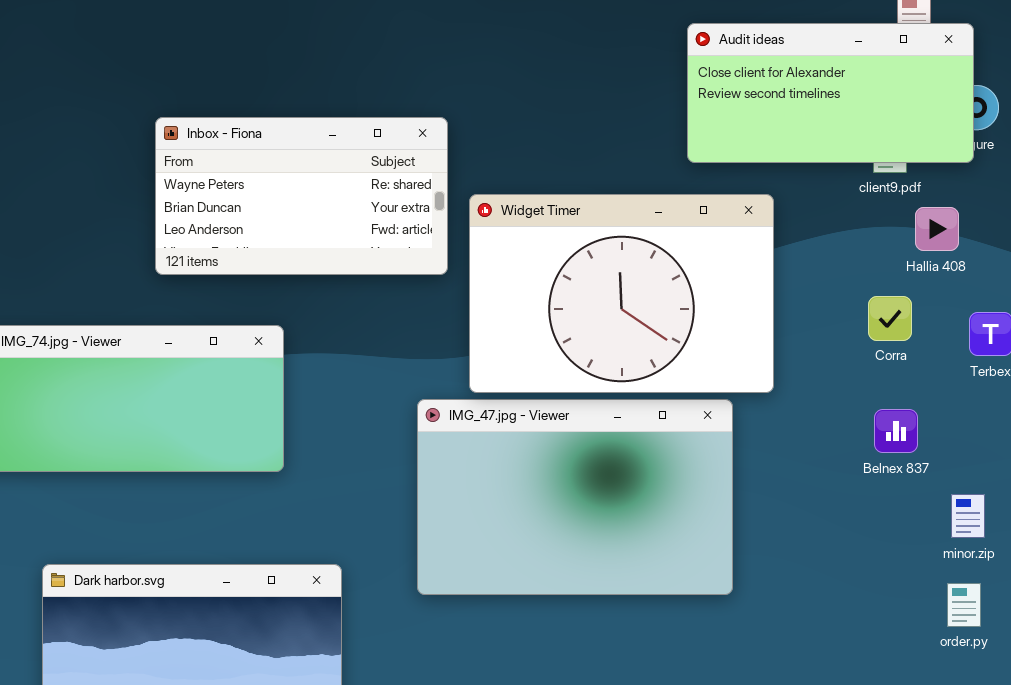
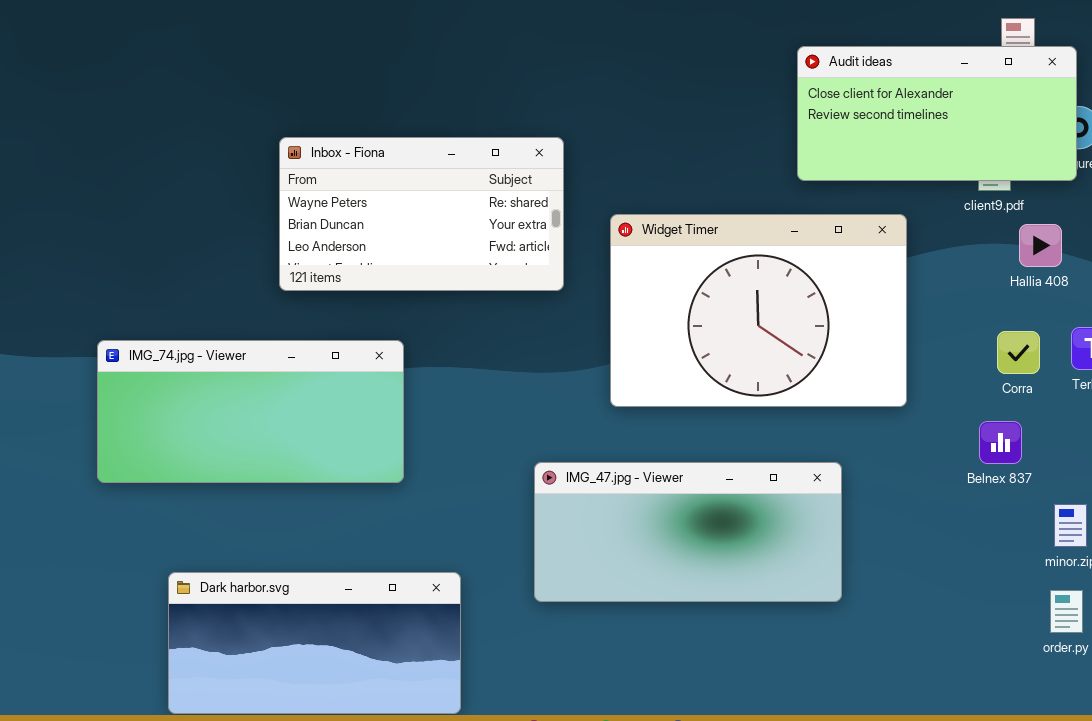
Widget Timer: [469,194,774,393] -> [610,214,907,407], moved
Corra: [868,296,912,341] -> [997,331,1040,374], moved
IMG_47.jpg - Viewer: [417,399,733,595] -> [534,462,842,602], resized

